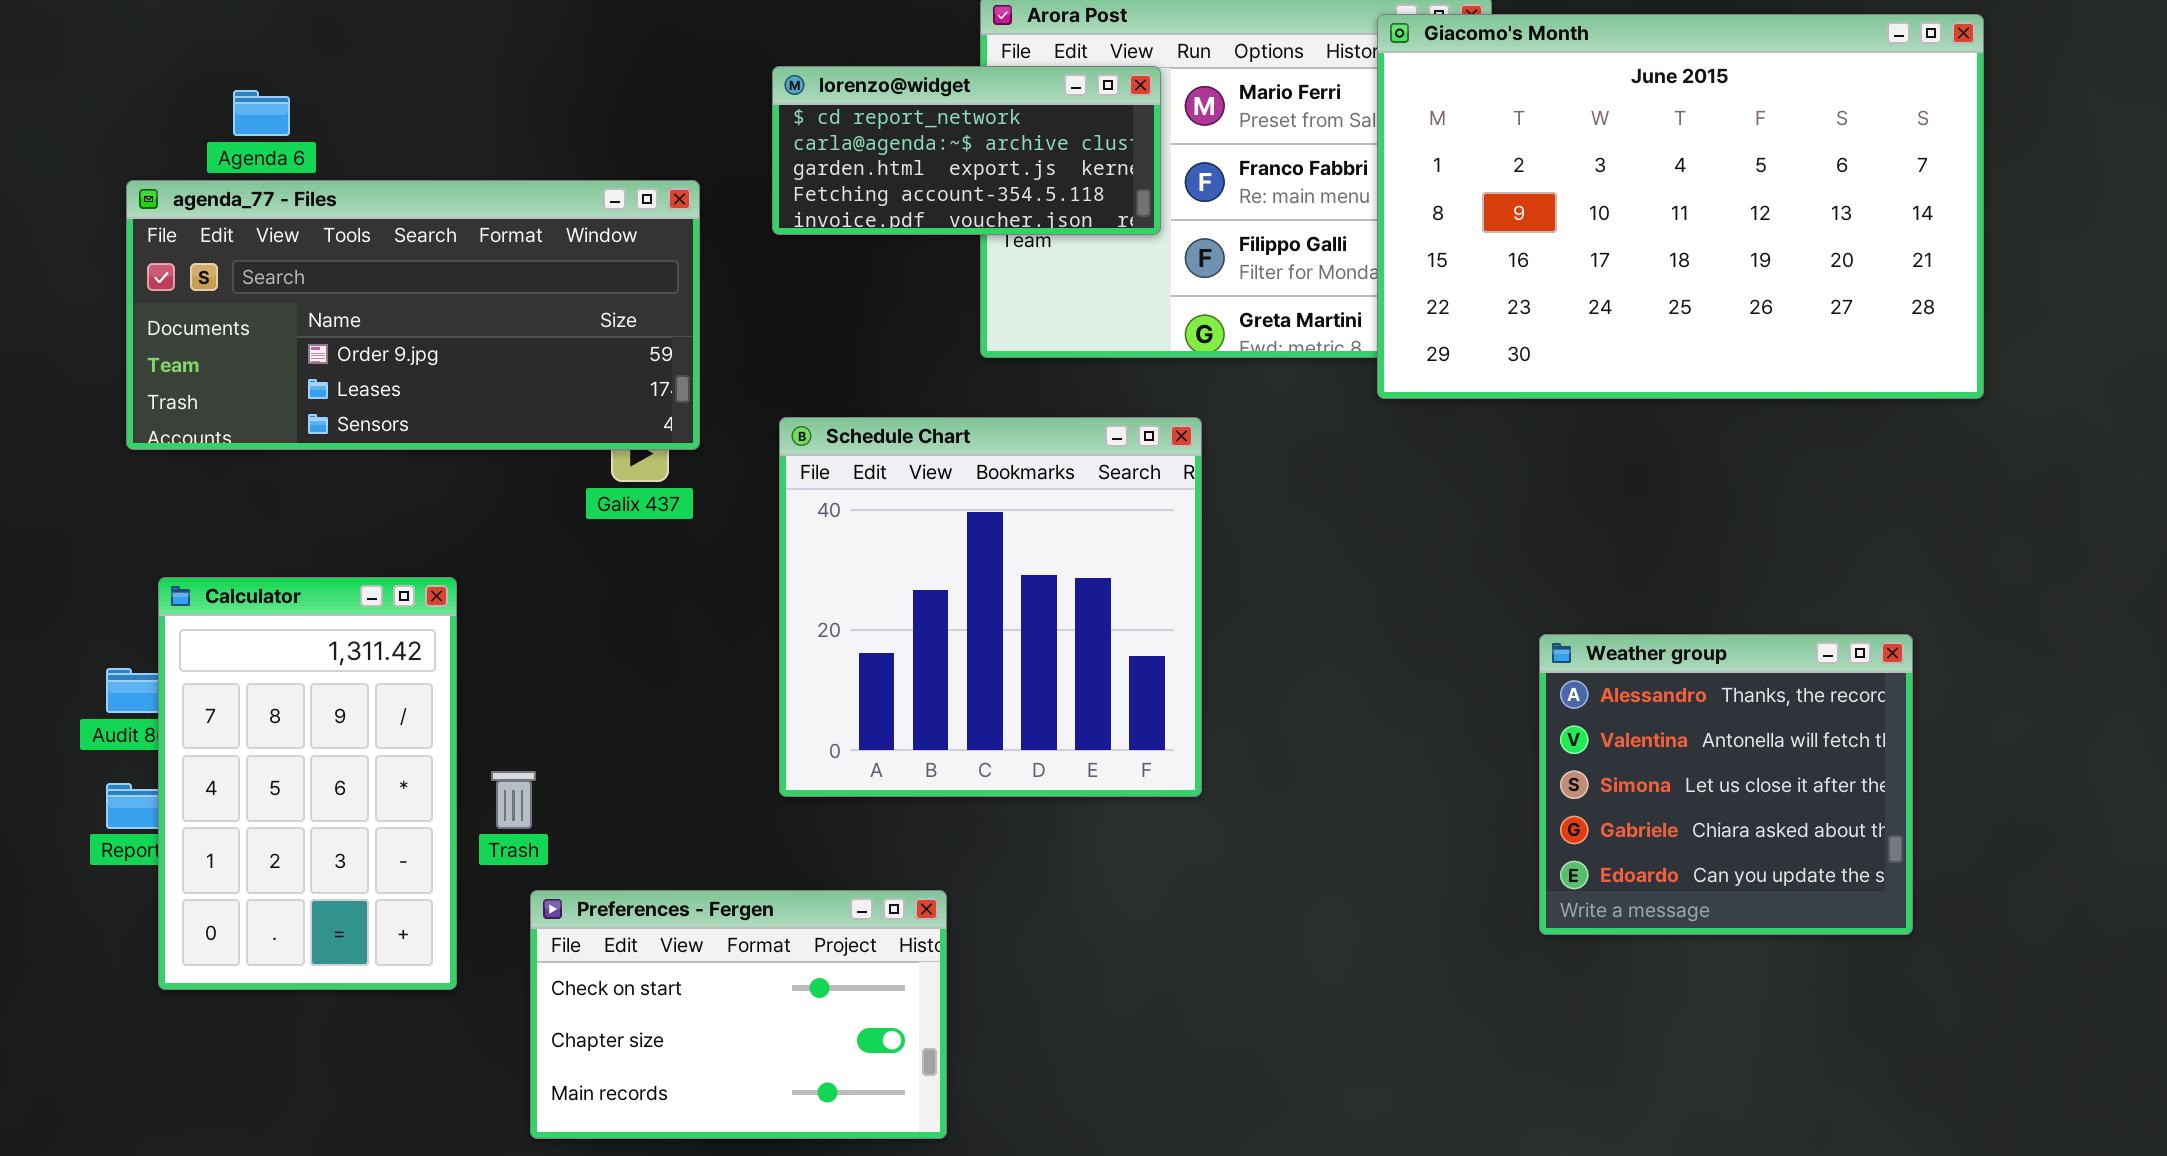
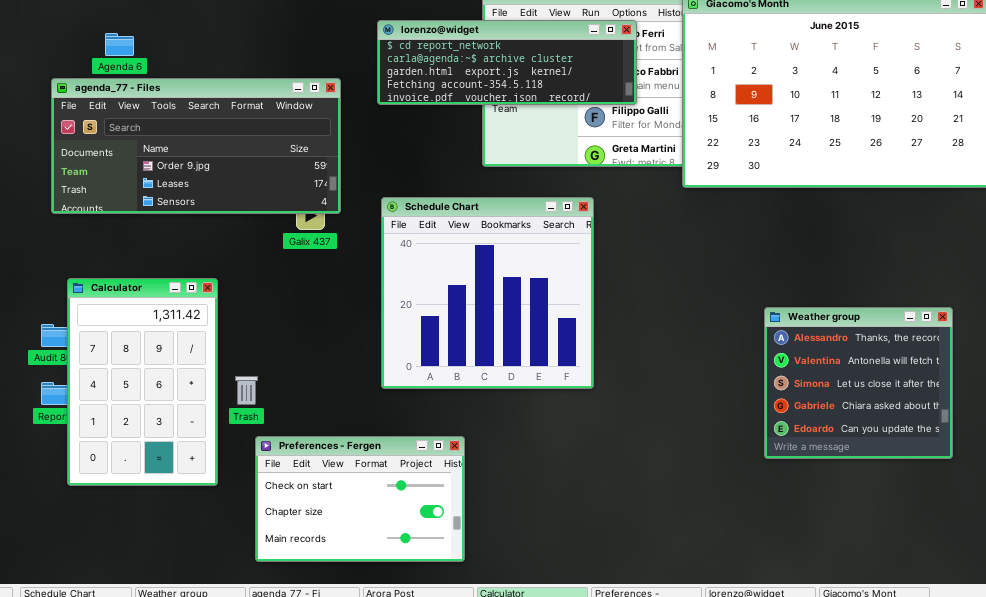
lorenzo@widget: [772,66,1161,235] -> [377,20,637,105], resized

